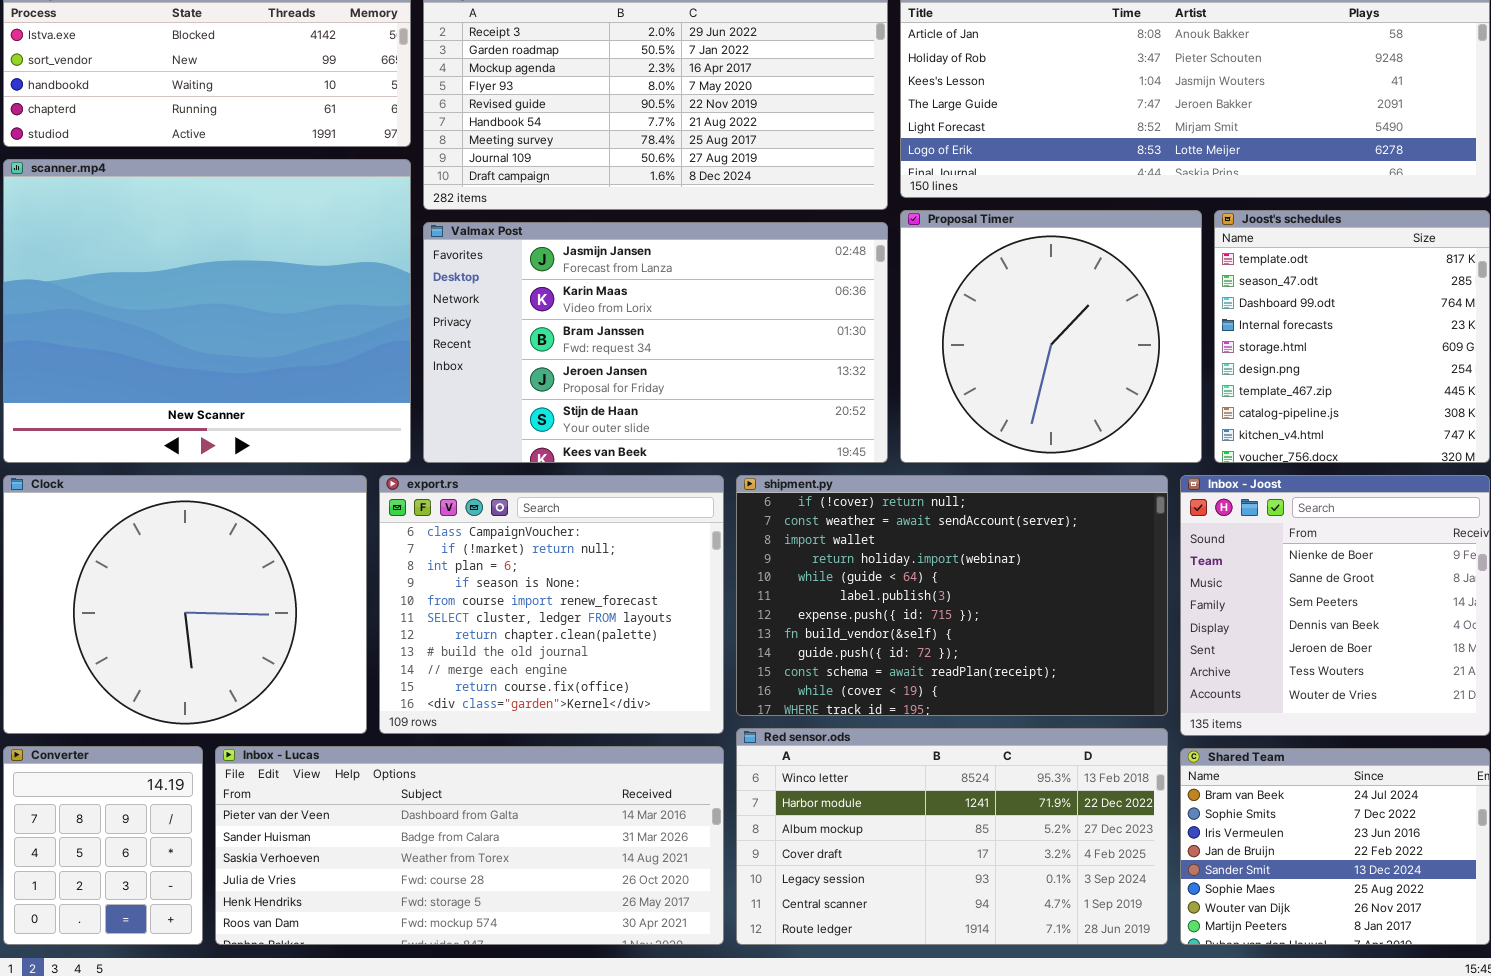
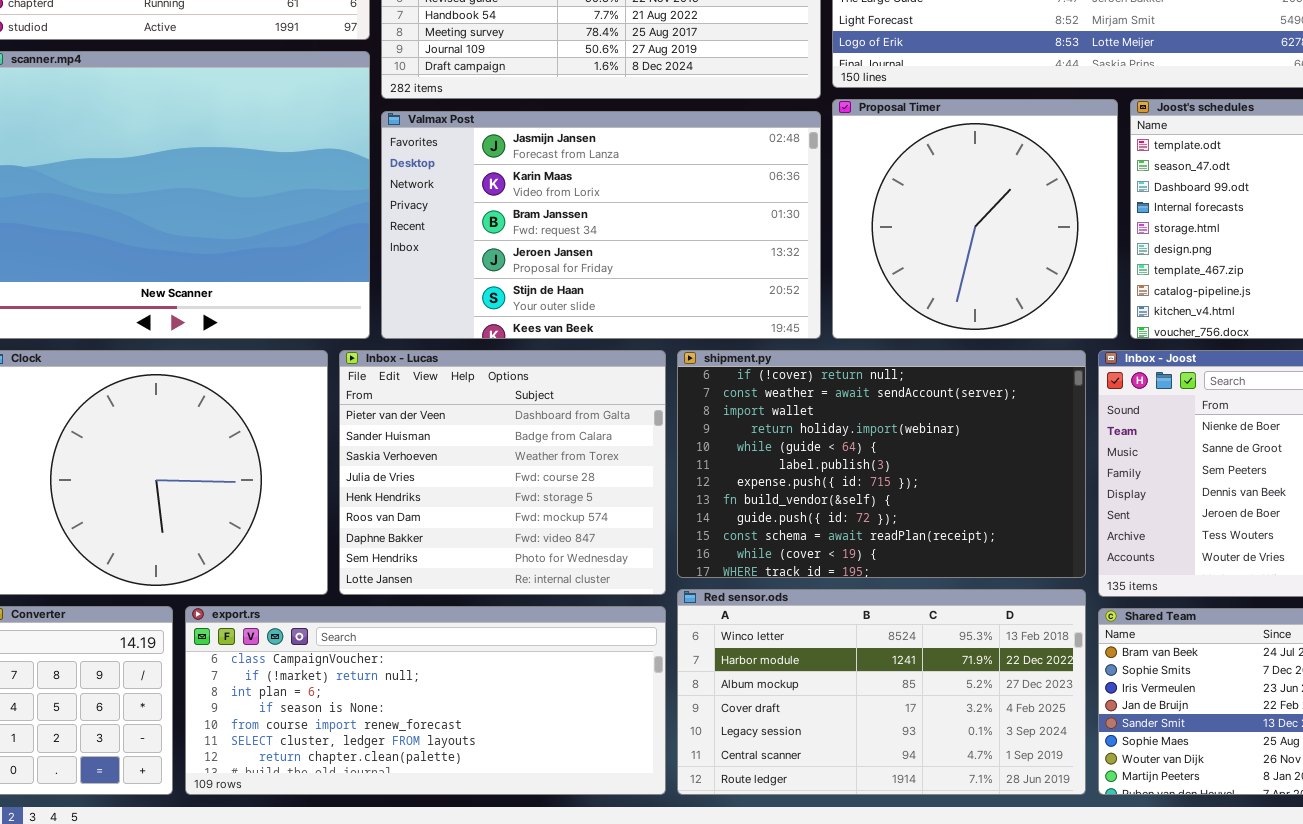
export.rs: [379,475,724,734] -> [185,606,666,795], moved, resized
Inbox - Lucas: [215,746,724,945] -> [339,350,666,595], moved, resized

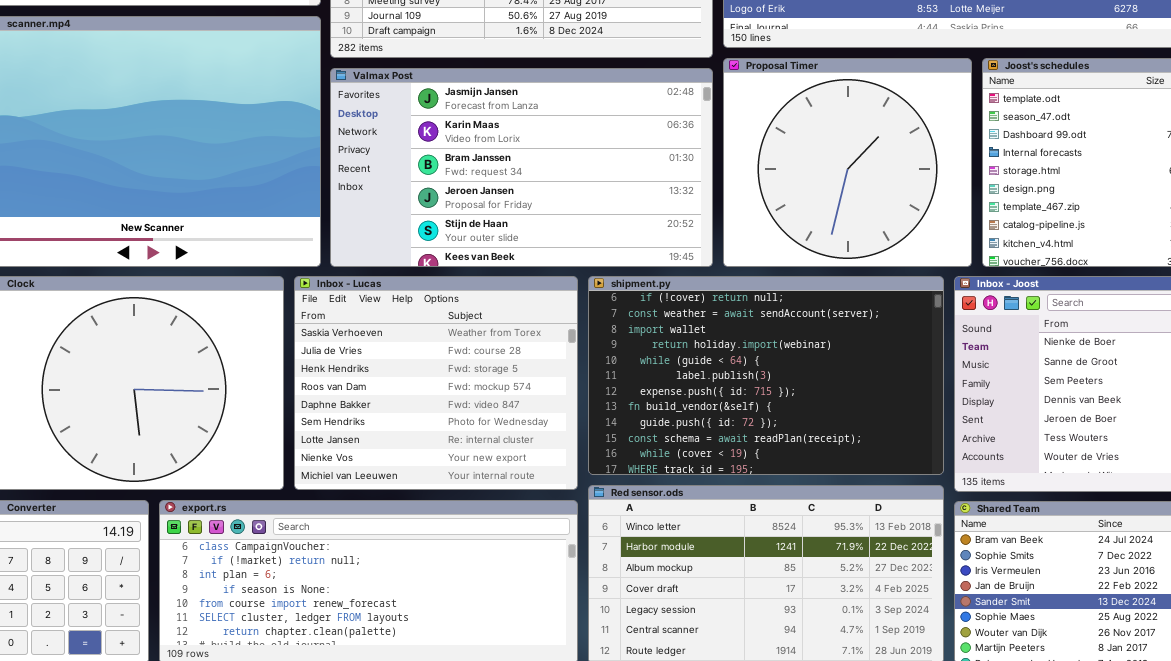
Inbox - Lucas: [339,350,666,595] -> [294,276,578,490], scrolled down 2 rows

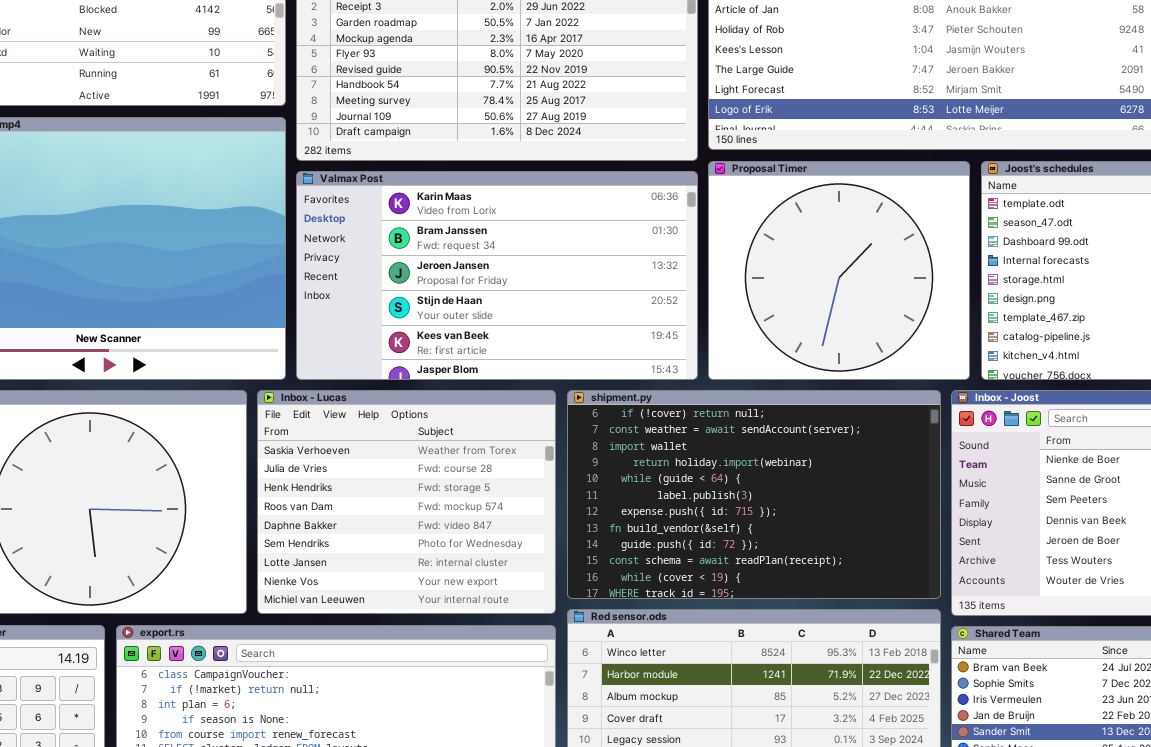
Valmax Post: [330,68,713,267] -> [296,171,698,380], scrolled down 1 row

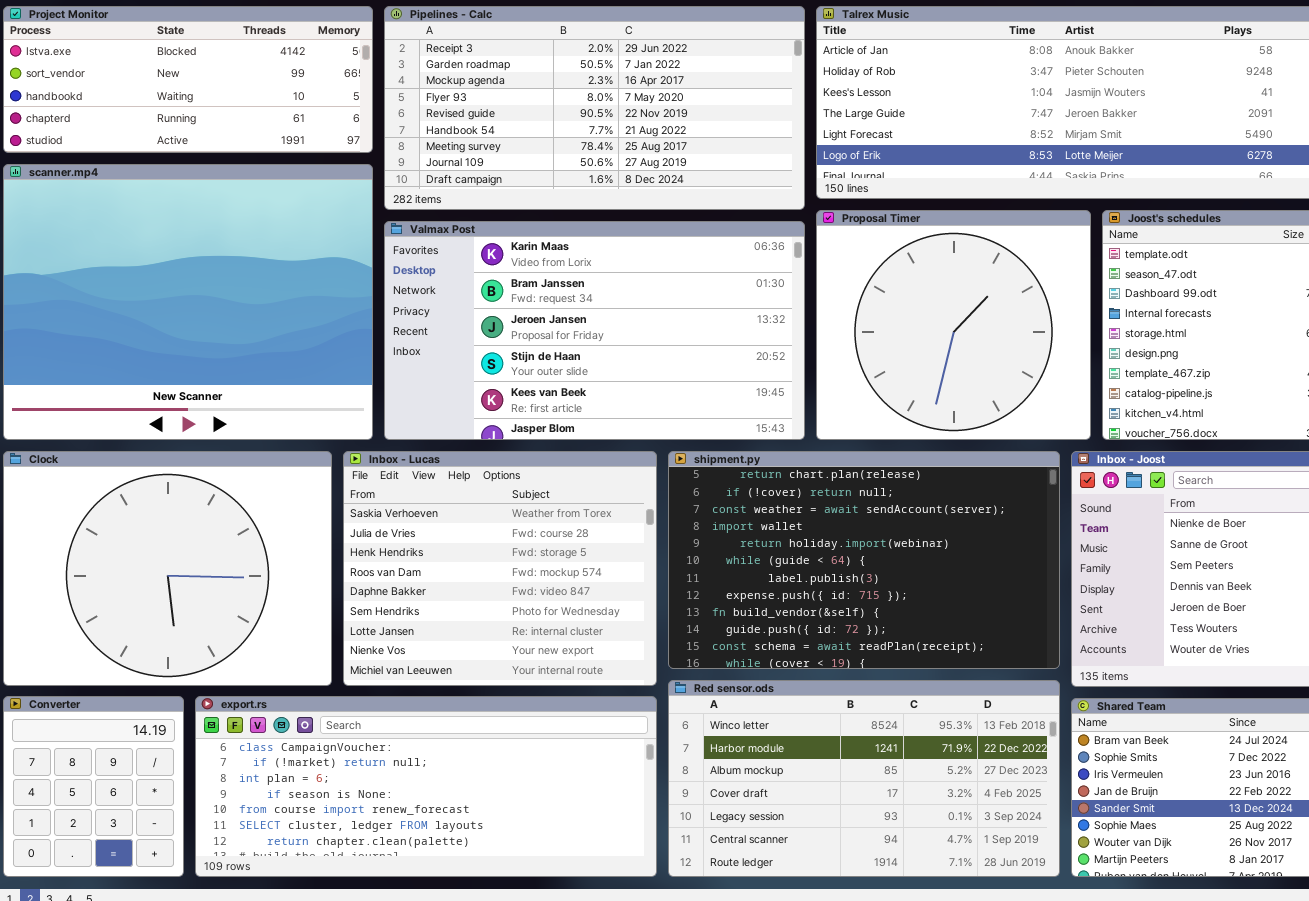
shipment.py: [567,390,941,599] -> [668,451,1060,669], scrolled up 1 row

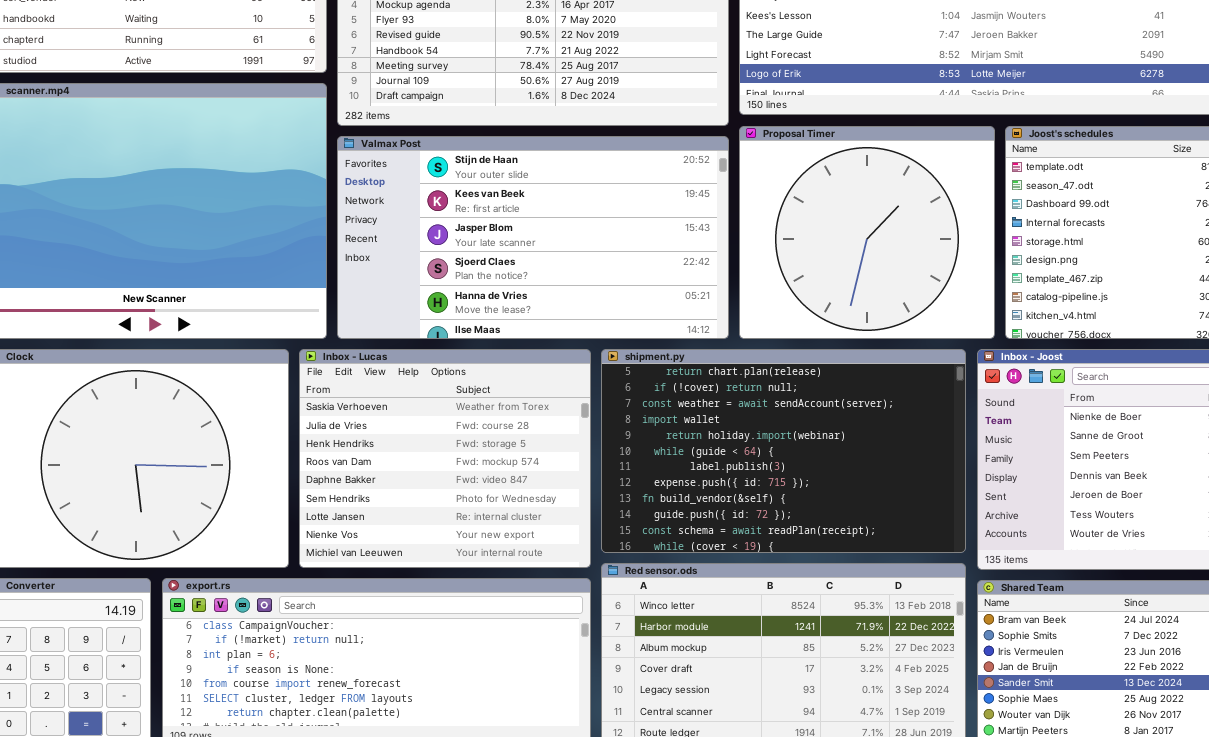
Valmax Post: [384,221,805,440] -> [337,136,729,339], scrolled down 3 rows

